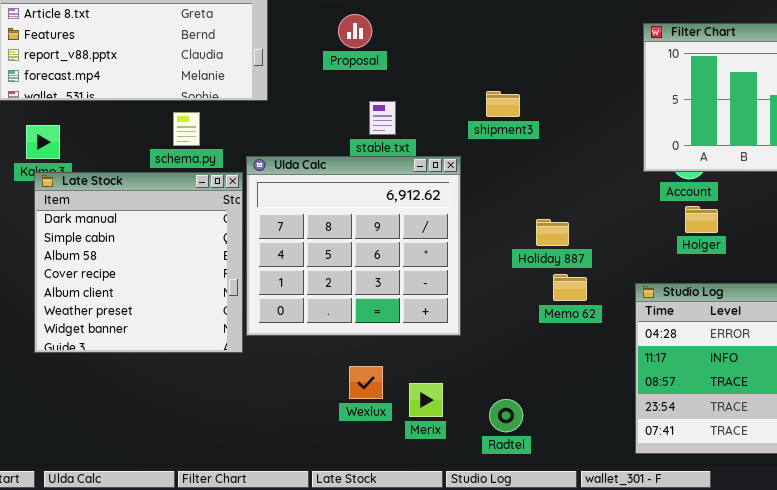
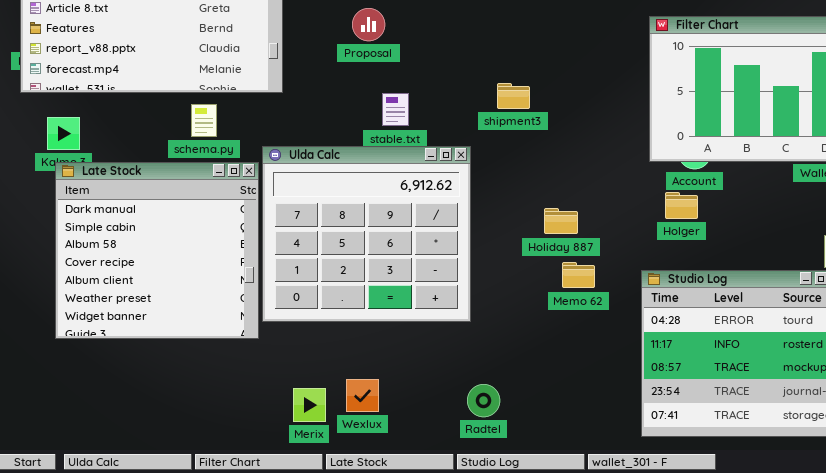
Holger: [685,206,718,233] -> [665,192,698,219], moved
Wexlux: [349,366,383,399] -> [346,379,379,412], moved
Merix: [409,383,443,417] -> [293,388,326,422], moved
Radtel: [489,399,523,432] -> [467,384,500,417], moved

